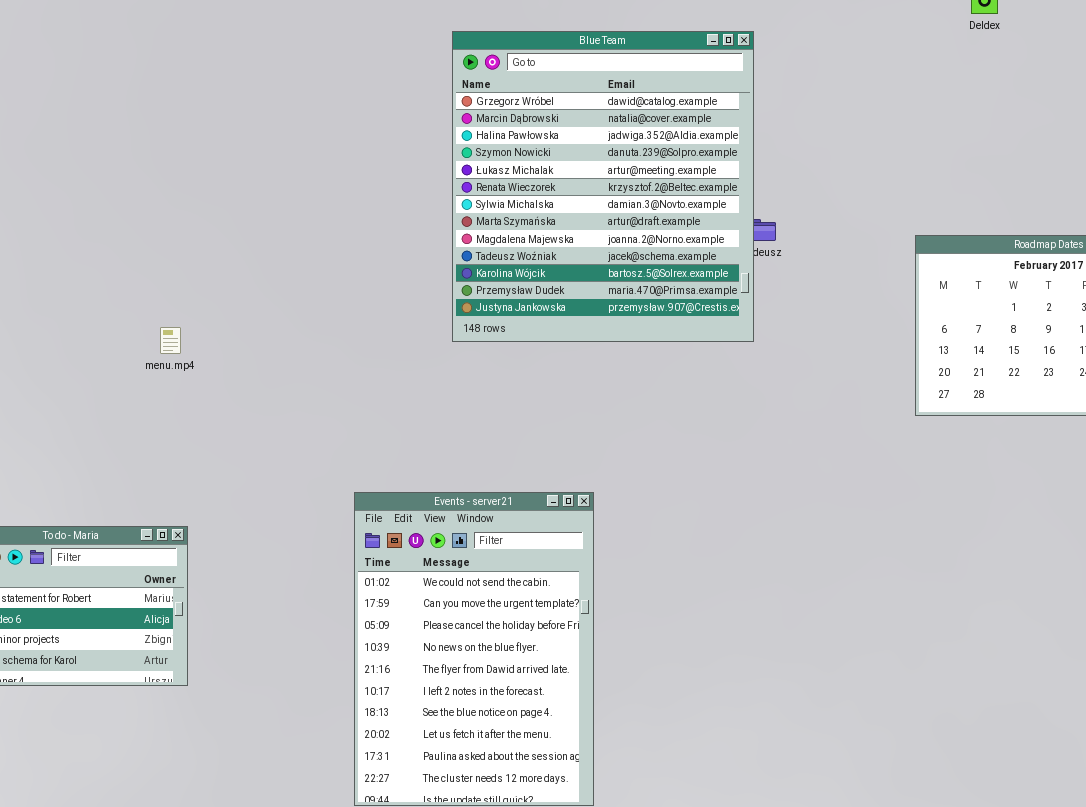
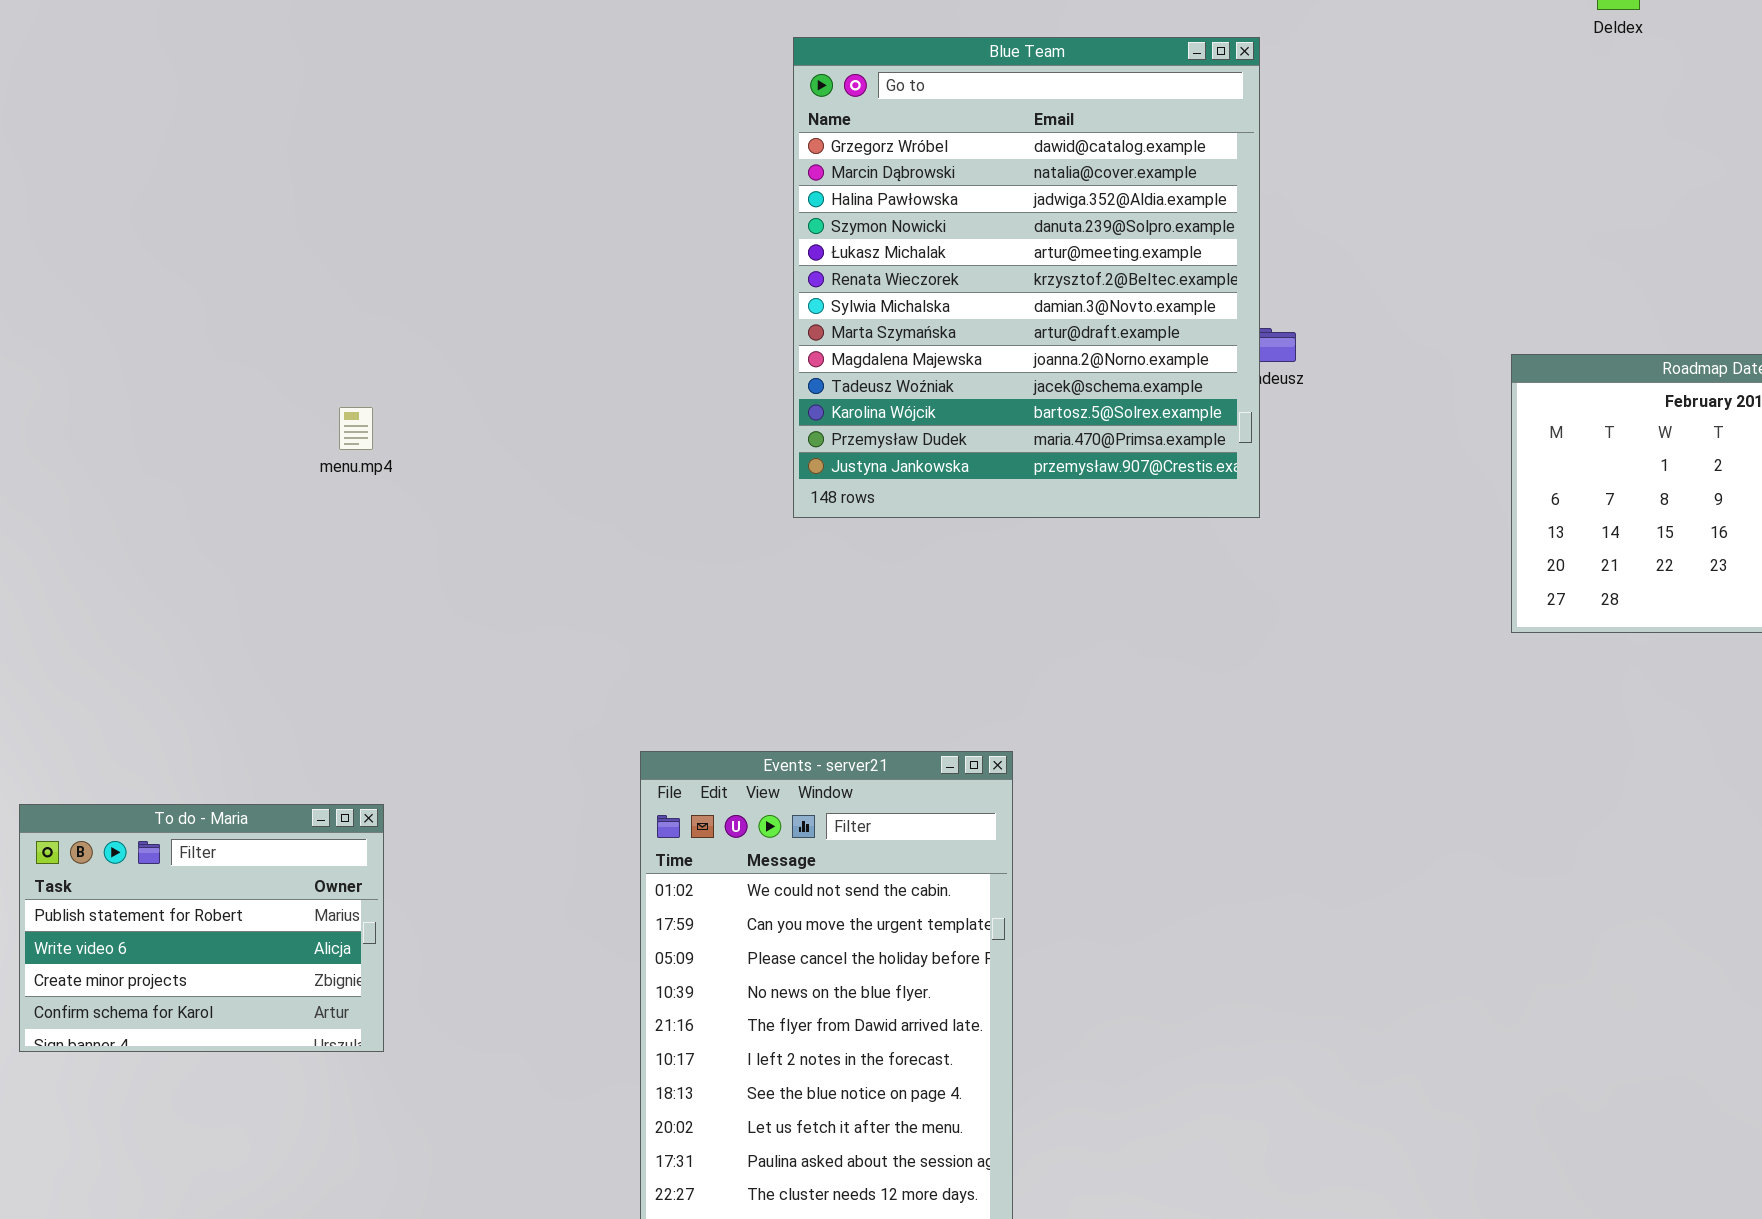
menu.mp4: [160,327,181,354] -> [339,407,373,450], moved

